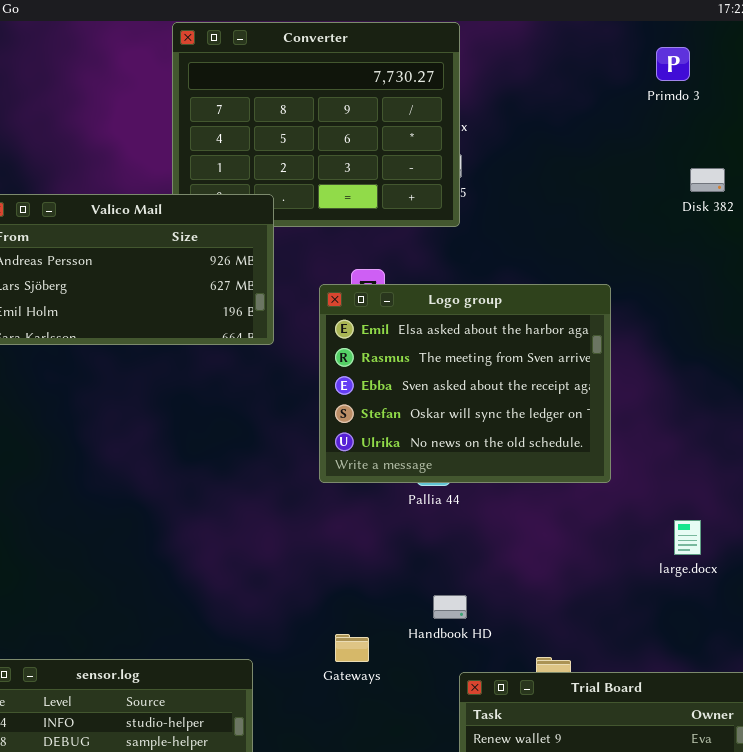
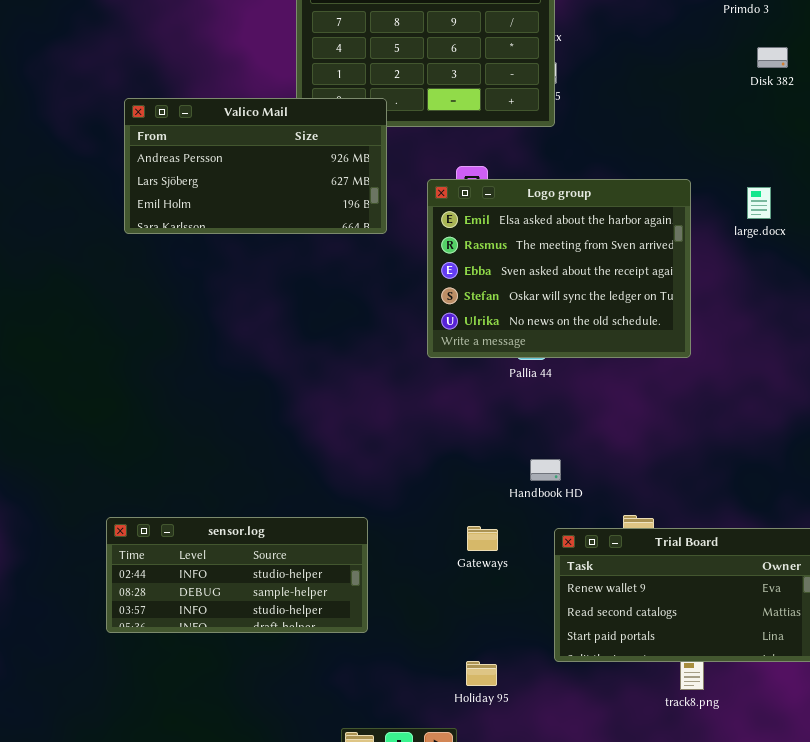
Disk 382: [690,168,725,192] -> [757,47,788,68], moved
large.docx: [674,520,701,555] -> [747,187,771,219], moved
Gateways: [335,634,369,662] -> [467,526,498,551], moved

